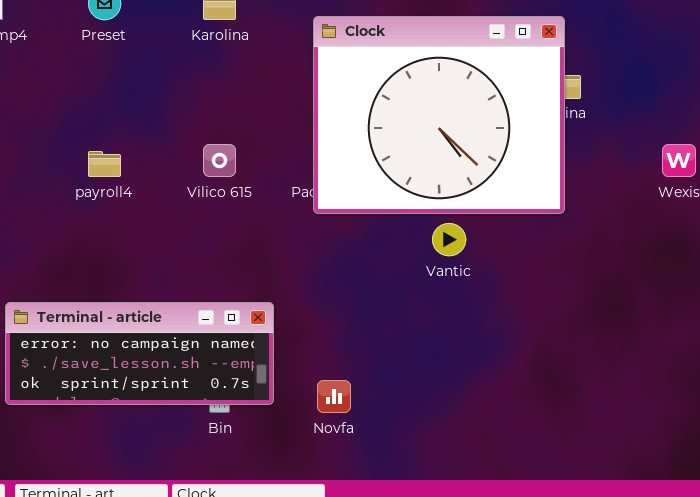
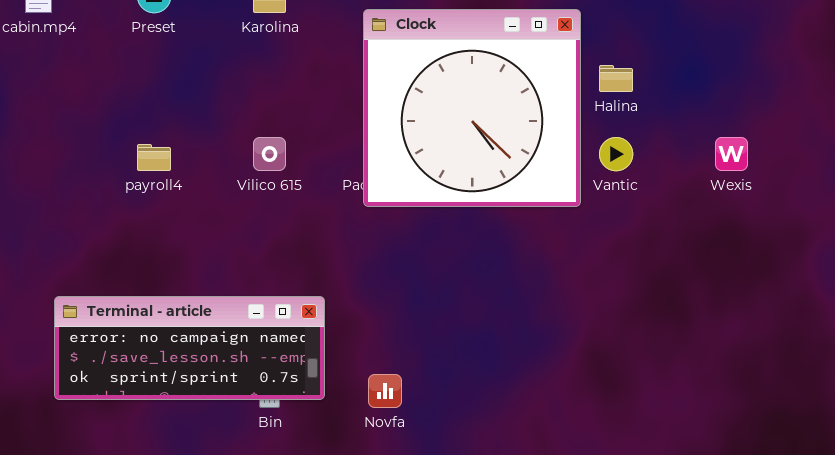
Clock: [313,16,565,214] -> [363,9,581,207], resized
Vantic: [432,223,466,256] -> [599,137,633,171], moved

